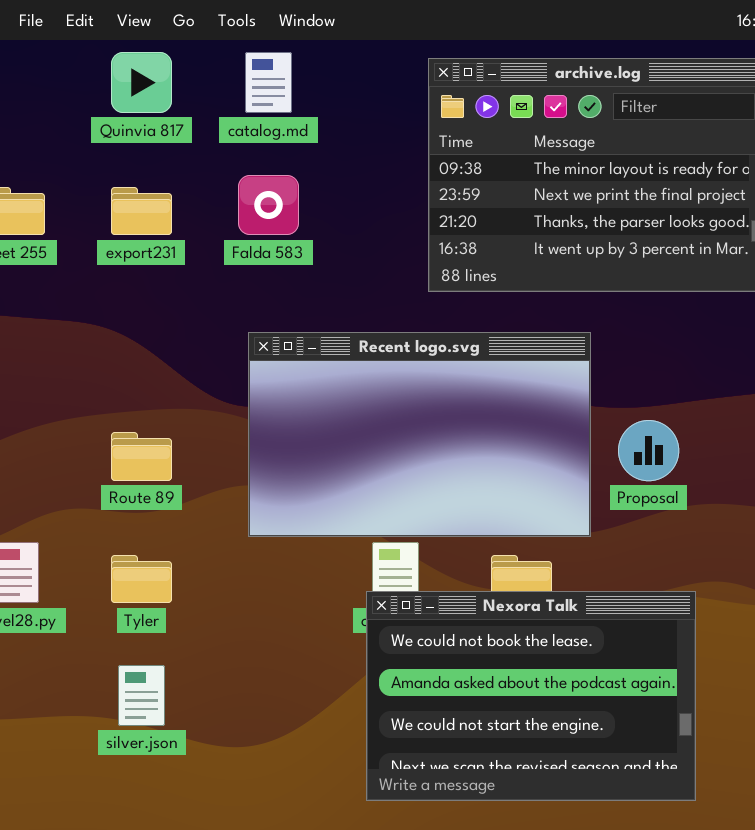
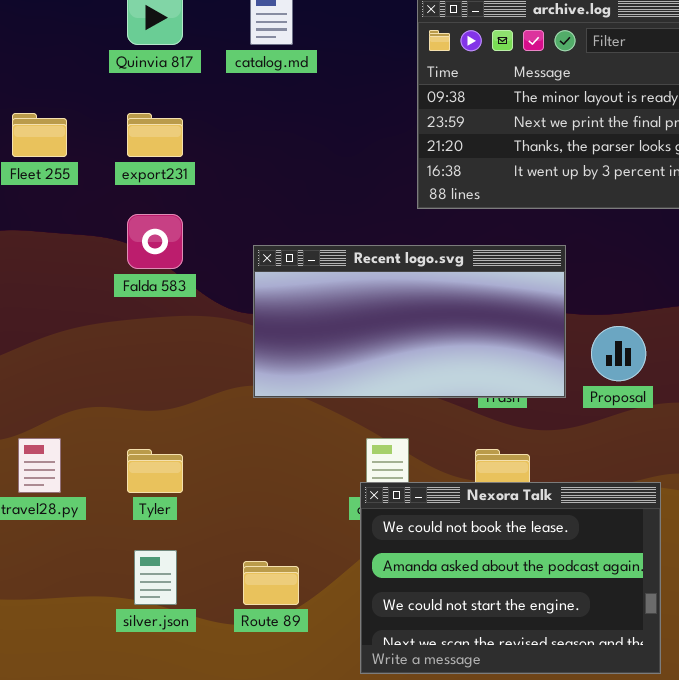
Falda 583: [238,175,299,235] -> [127,214,183,269], moved
Recent logo.svg: [248,332,591,537] -> [253,245,566,398], resized
Route 89: [111,432,172,481] -> [243,561,299,605], moved

